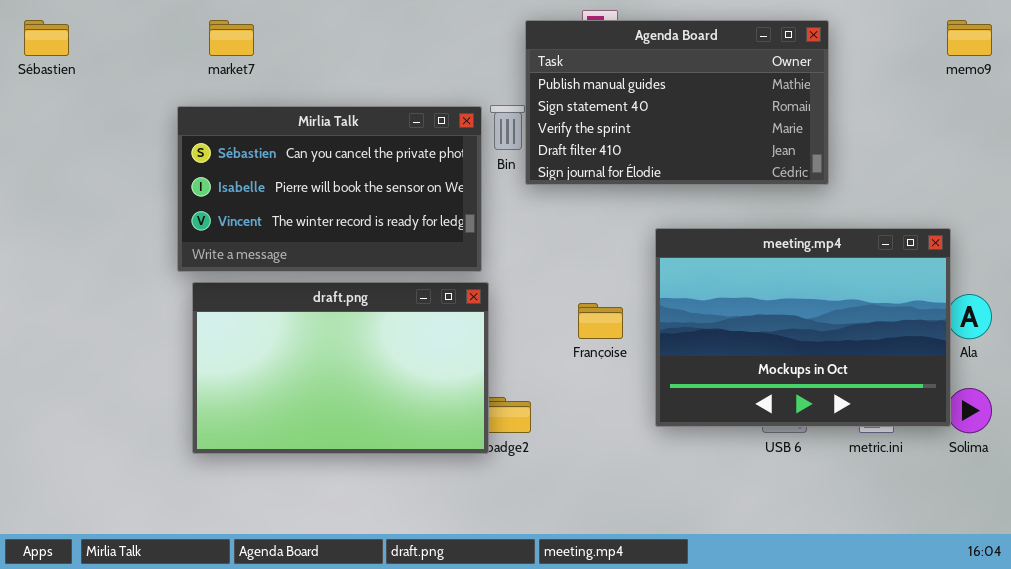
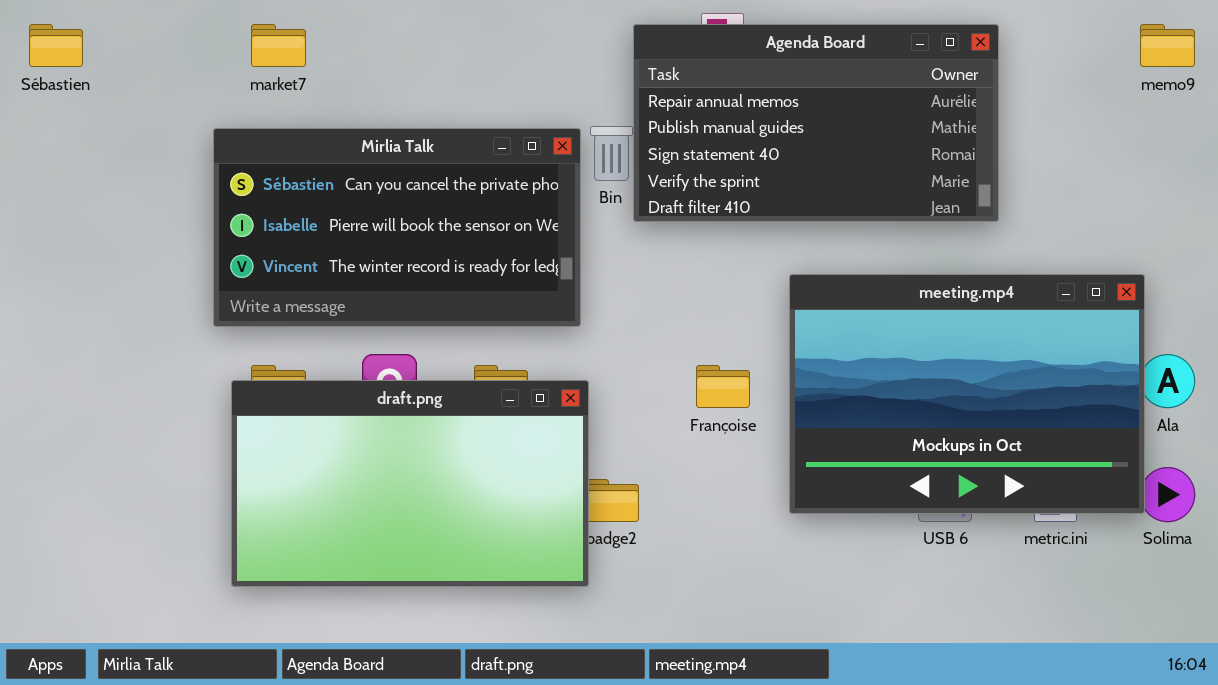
Agenda Board: [525,20,829,185] -> [633,24,999,222], scrolled up 1 row
draft.png: [192,282,489,454] -> [231,380,589,587], moved

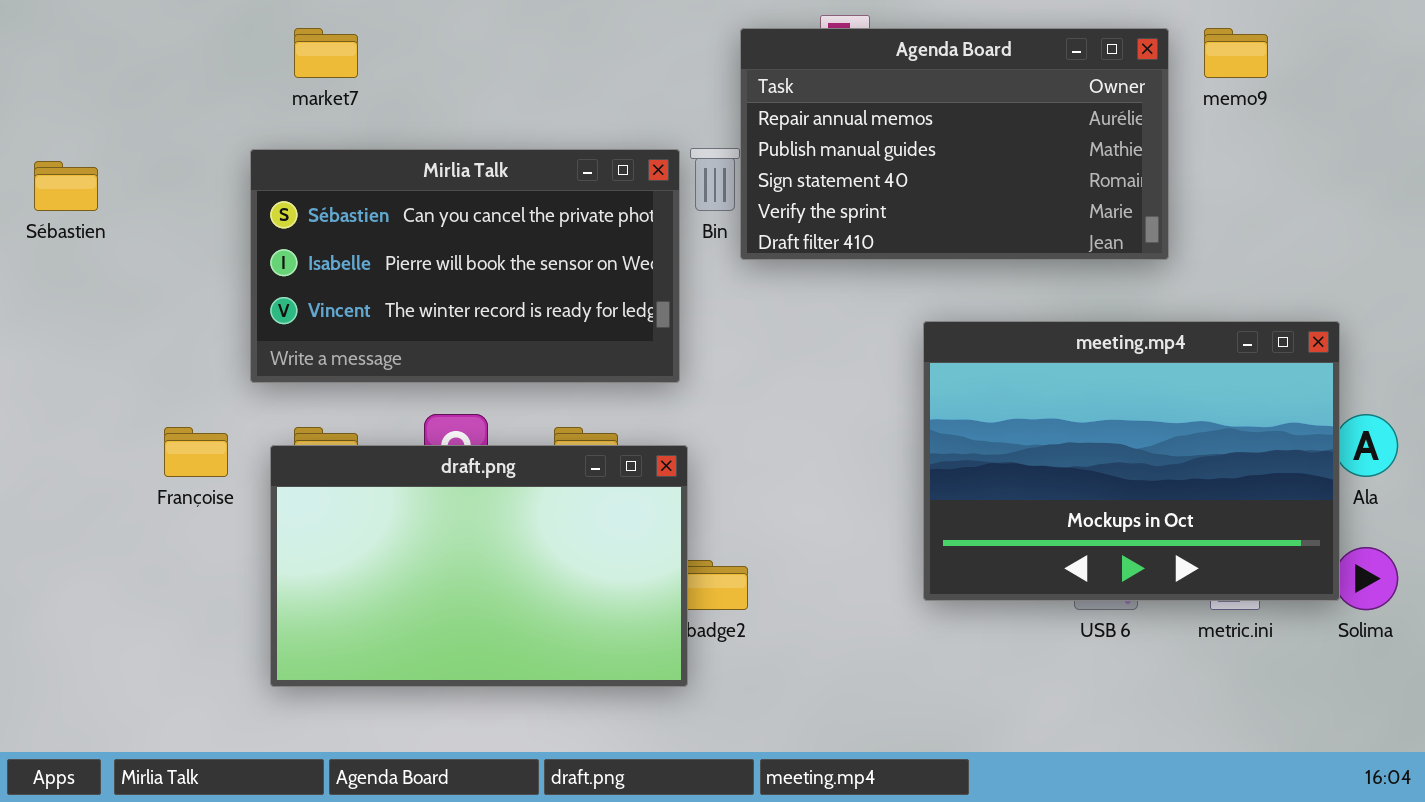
Sébastien: [29,24,83,67] -> [34,161,98,211], moved
memo9: [1140,24,1195,67] -> [1204,28,1268,78], moved
Françoise: [696,365,750,408] -> [164,427,228,477], moved

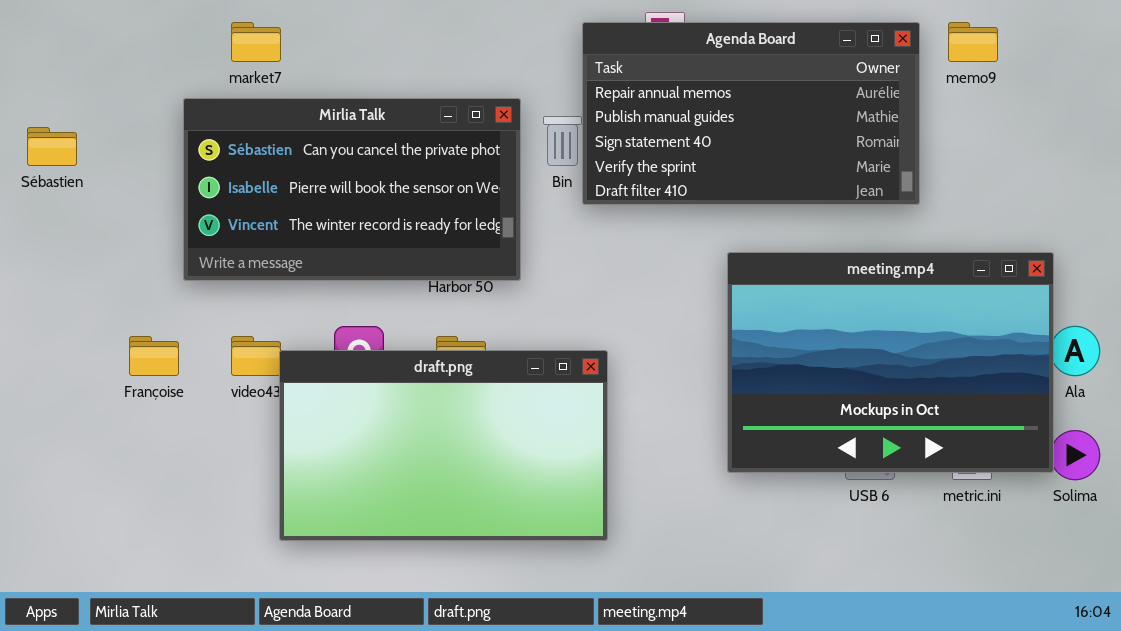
Mirlia Talk: [250,149,680,383] -> [183,98,521,281], moved
draft.png: [270,445,688,687] -> [279,350,608,541], moved

